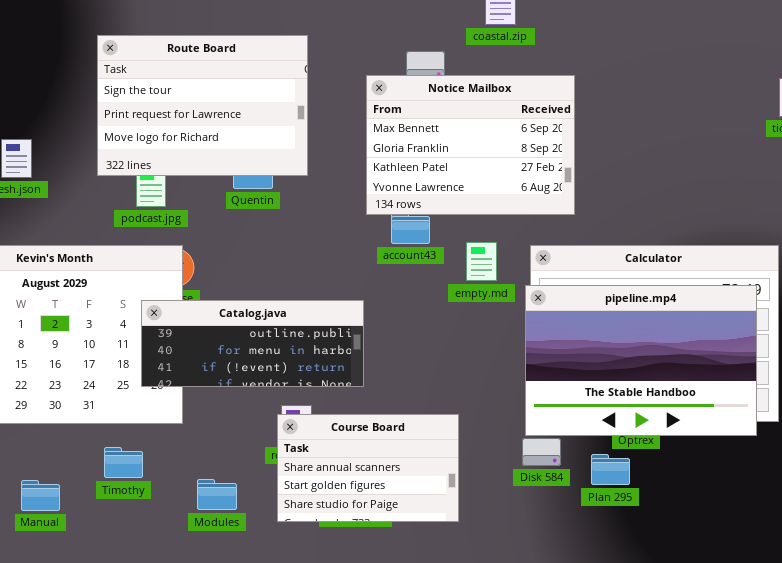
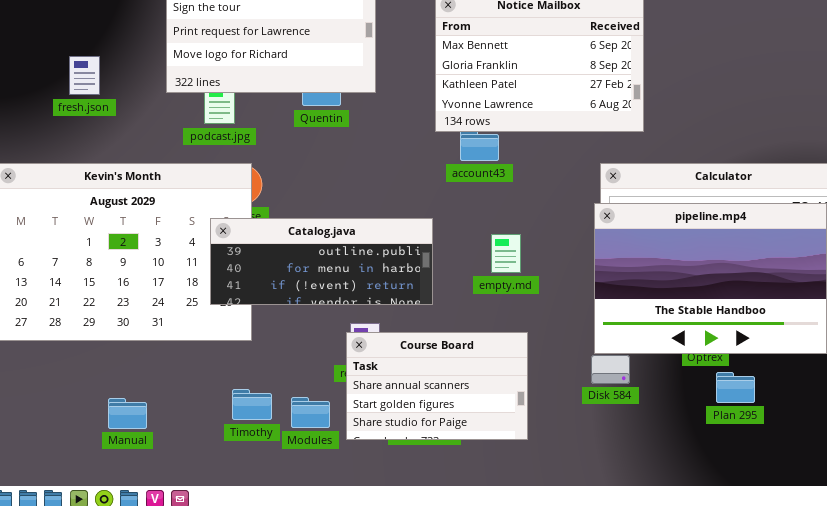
empty.md: [466,242,497,281] -> [491,234,521,273], moved
Timothy: [104,447,143,478] -> [232,389,272,420], moved
Plan 295: [591,454,630,485] -> [716,372,755,403], moved
Modules: [197,479,237,510] -> [291,397,330,428], moved
Manual: [21,480,60,511] -> [108,398,147,429], moved

